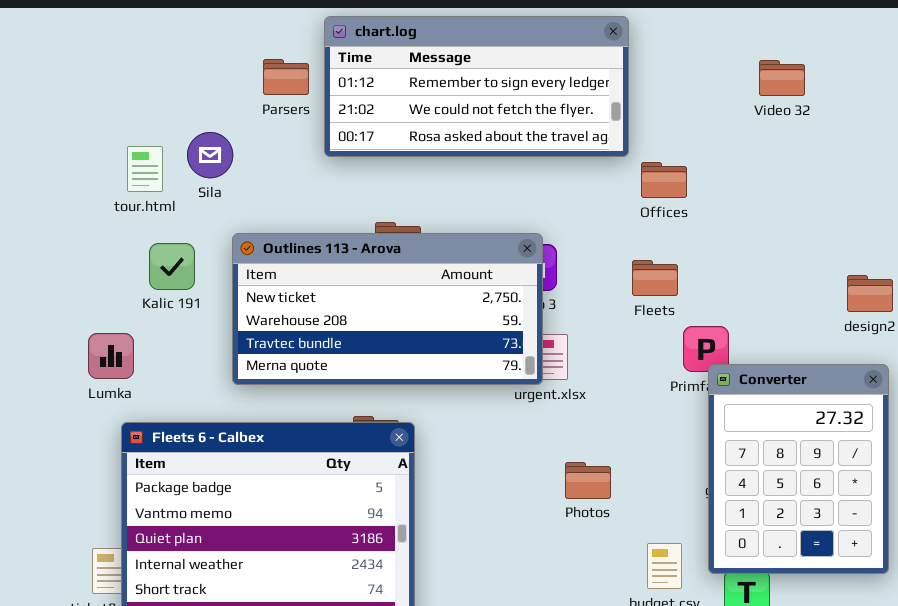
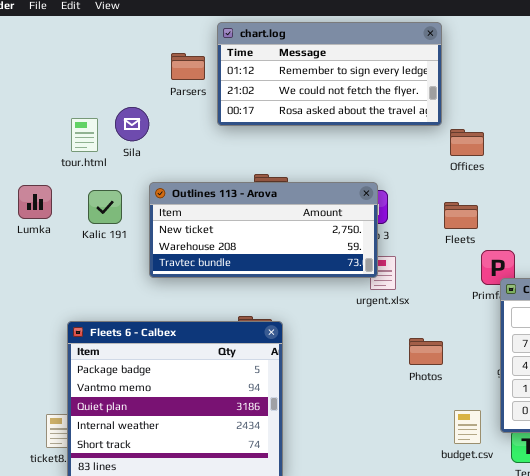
Outlines 113 - Arova: [232,233,543,385] -> [149,182,378,278], resized
Lumka: [88,333,134,379] -> [18,185,52,219], moved
Photos: [565,462,611,499] -> [409,338,443,365], moved

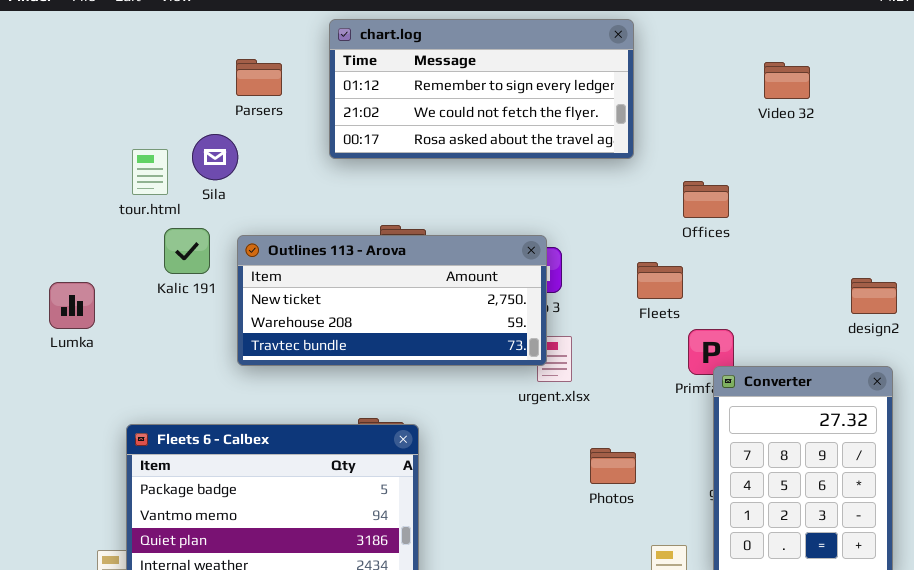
Parsers: [171,53,205,80] -> [236,59,282,96], moved
Offices: [450,129,484,156] -> [683,181,729,218], moved
Lumka: [18,185,52,219] -> [49,282,95,329], moved
Kalic 191: [88,190,122,224] -> [164,228,210,274], moved

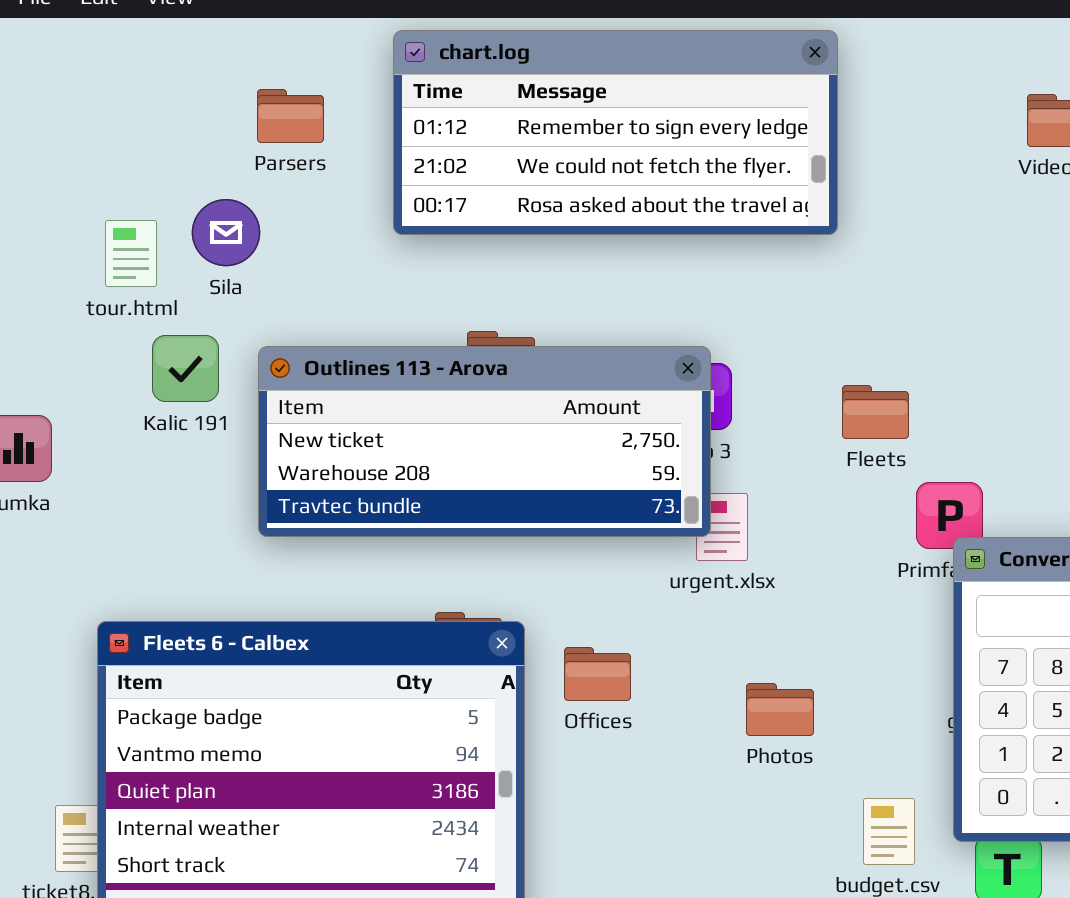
Offices: [683,181,729,218] -> [564,647,631,701], moved
Photos: [590,448,636,484] -> [746,683,814,736], moved

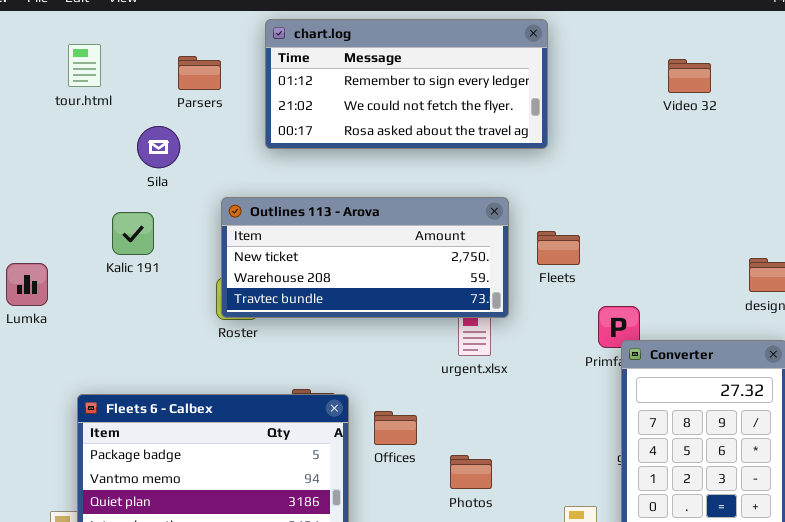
tour.html: [105,220,157,287] -> [68,44,101,87], moved
Outlines 113 - Arova: [258,346,711,537] -> [221,197,509,318], moved
Fleets: [842,385,909,439] -> [537,231,580,265], moved
Photos: [746,683,814,736] -> [450,455,492,489], moved

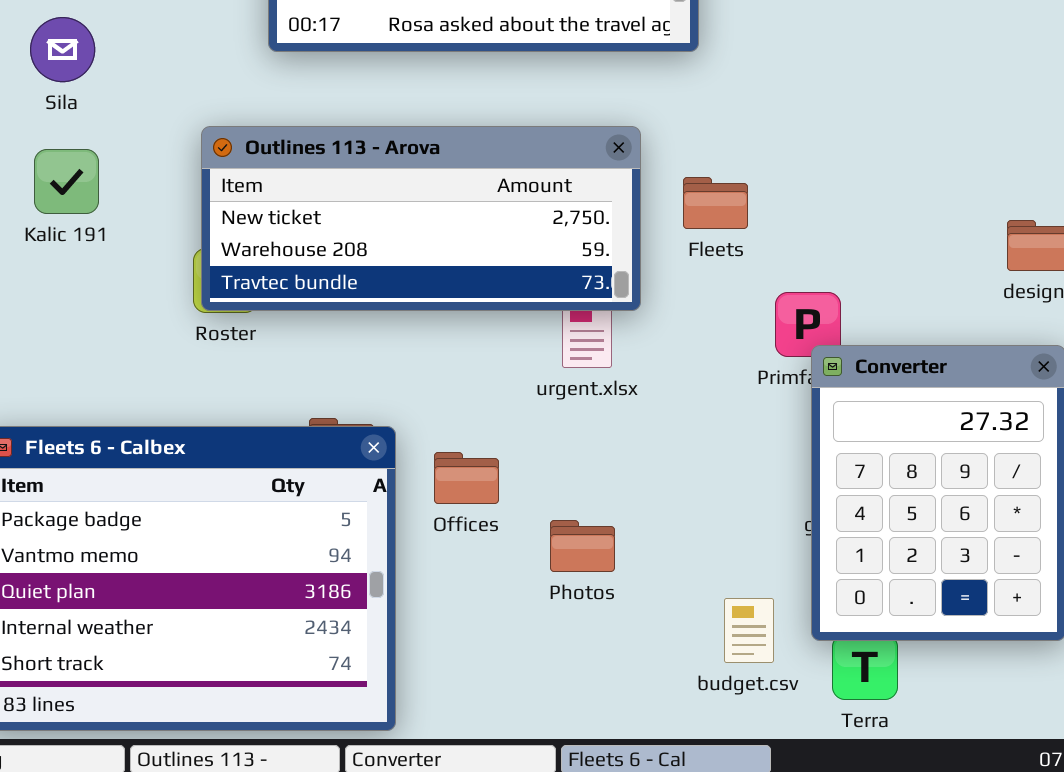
Sila: [137,126,180,168] -> [30,17,95,82], moved

